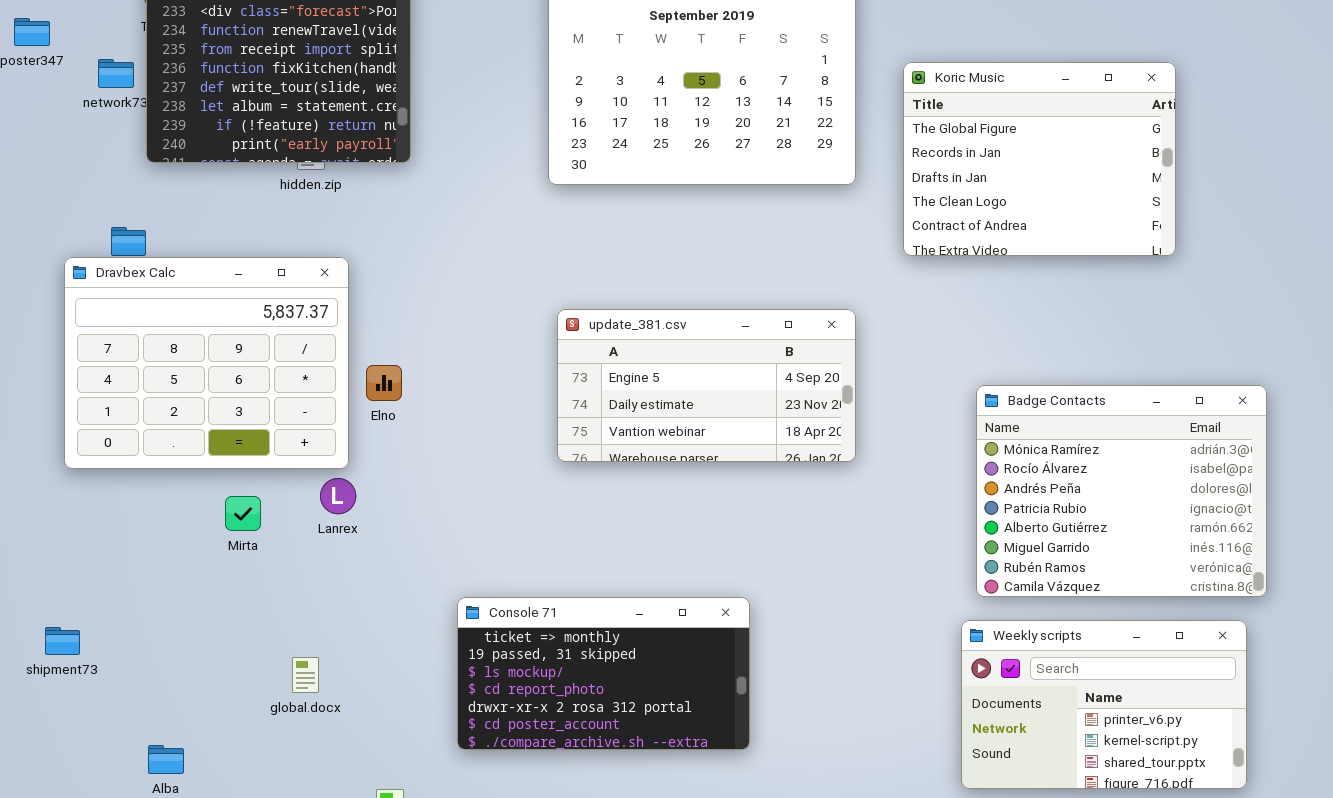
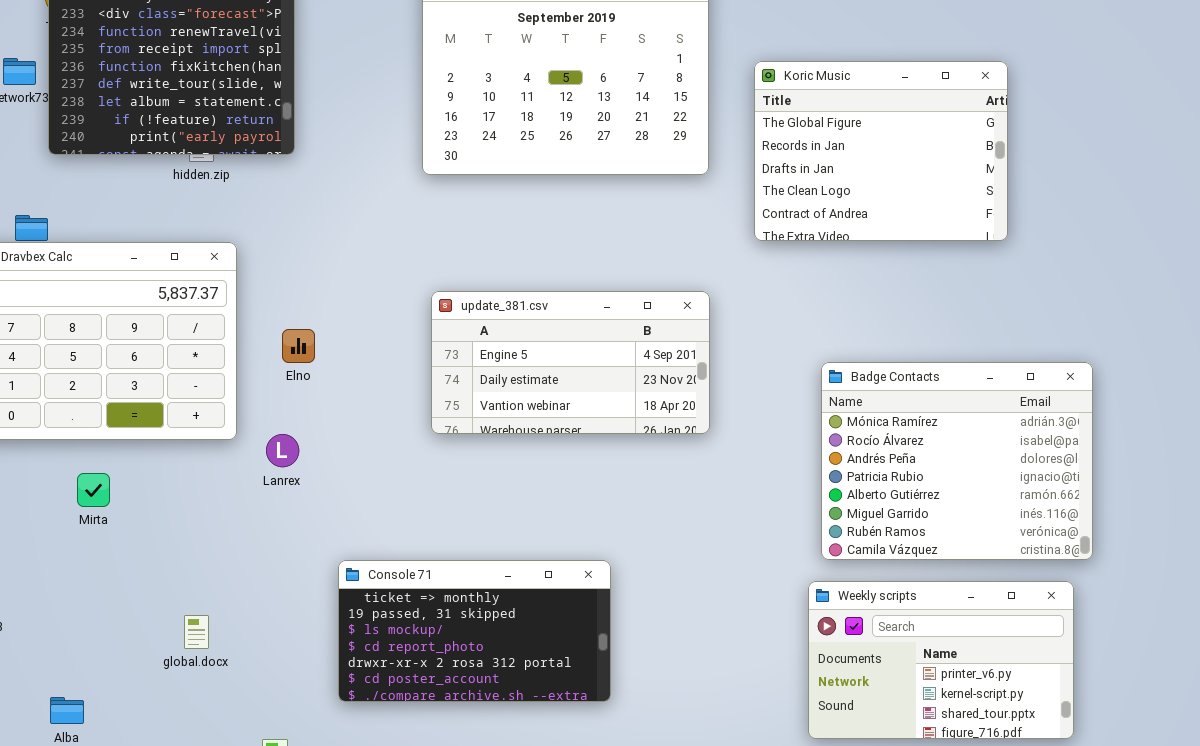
Elno: [366,365,402,401] -> [282,329,315,363], moved
Lanrex: [320,478,356,514] -> [266,434,299,467], moved
Mirta: [225,496,261,531] -> [77,473,110,507], moved

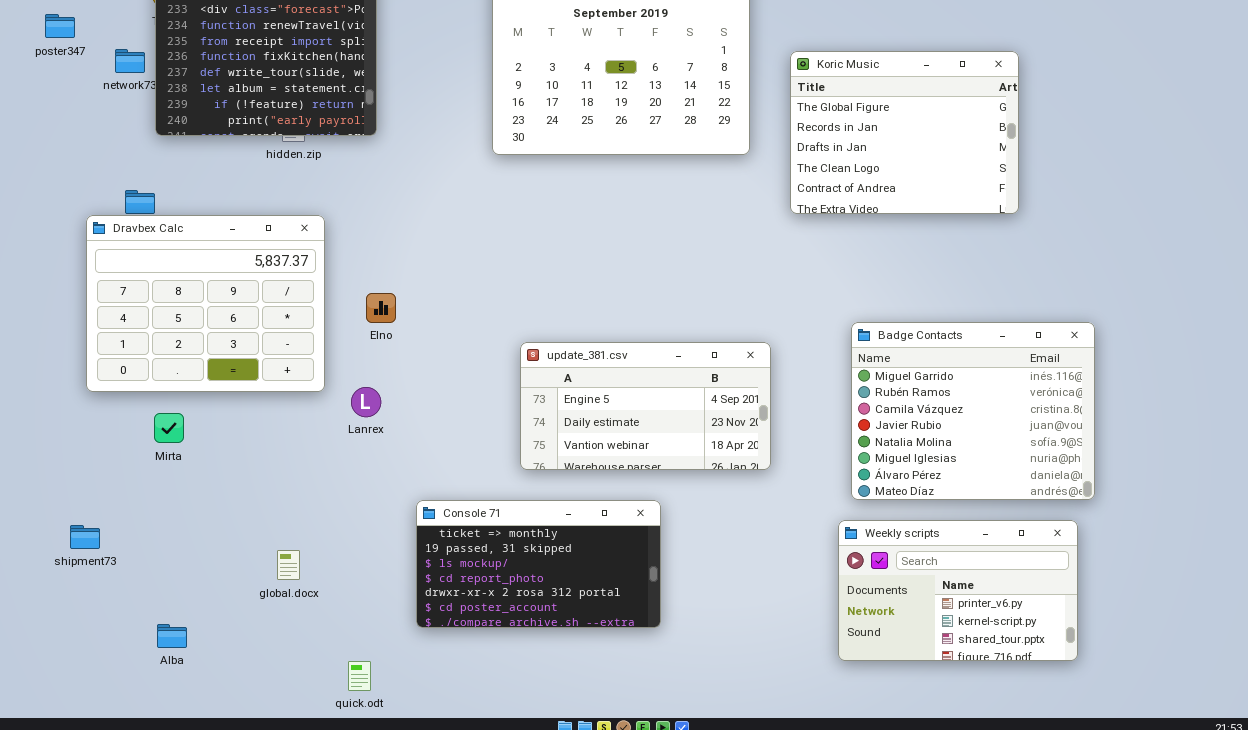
update_381.csv: [431,291,710,434] -> [520,342,771,470], moved
Badge Contacts: [821,362,1093,560] -> [851,322,1095,500], scrolled down 5 rows
Mirta: [77,473,110,507] -> [154,413,184,443], moved

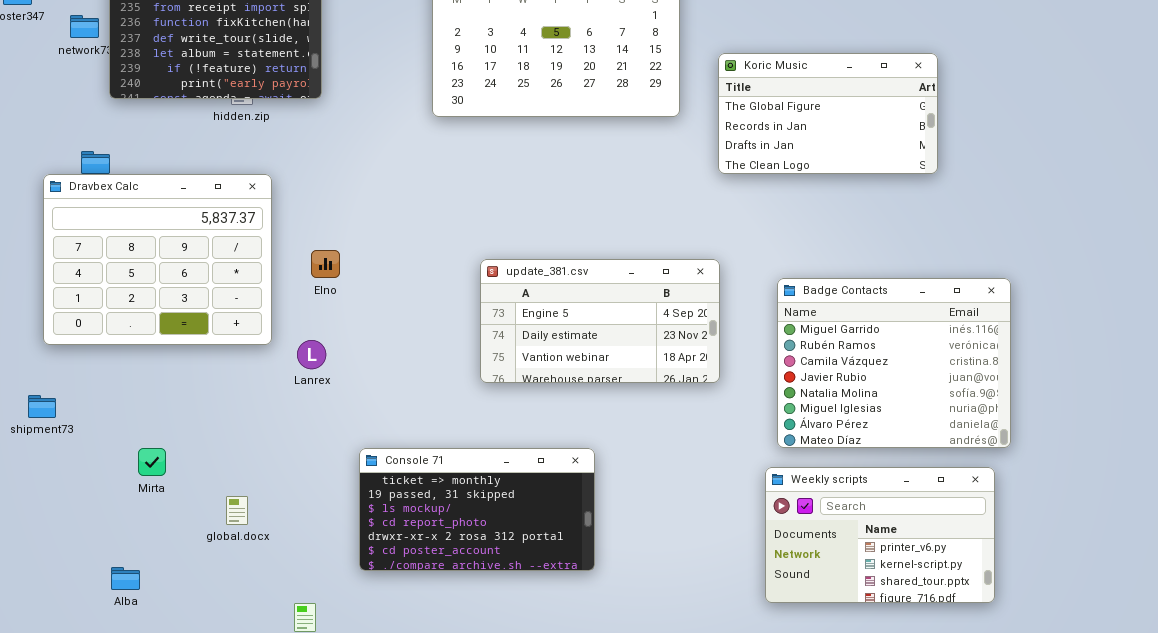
Koric Music: [790,51,1019,214] -> [718,53,938,174], resized
update_381.csv: [520,342,771,470] -> [480,259,720,383], moved
Mirta: [154,413,184,443] -> [138,448,166,476], moved
shipment73: [70,525,100,549] -> [28,395,56,418], moved

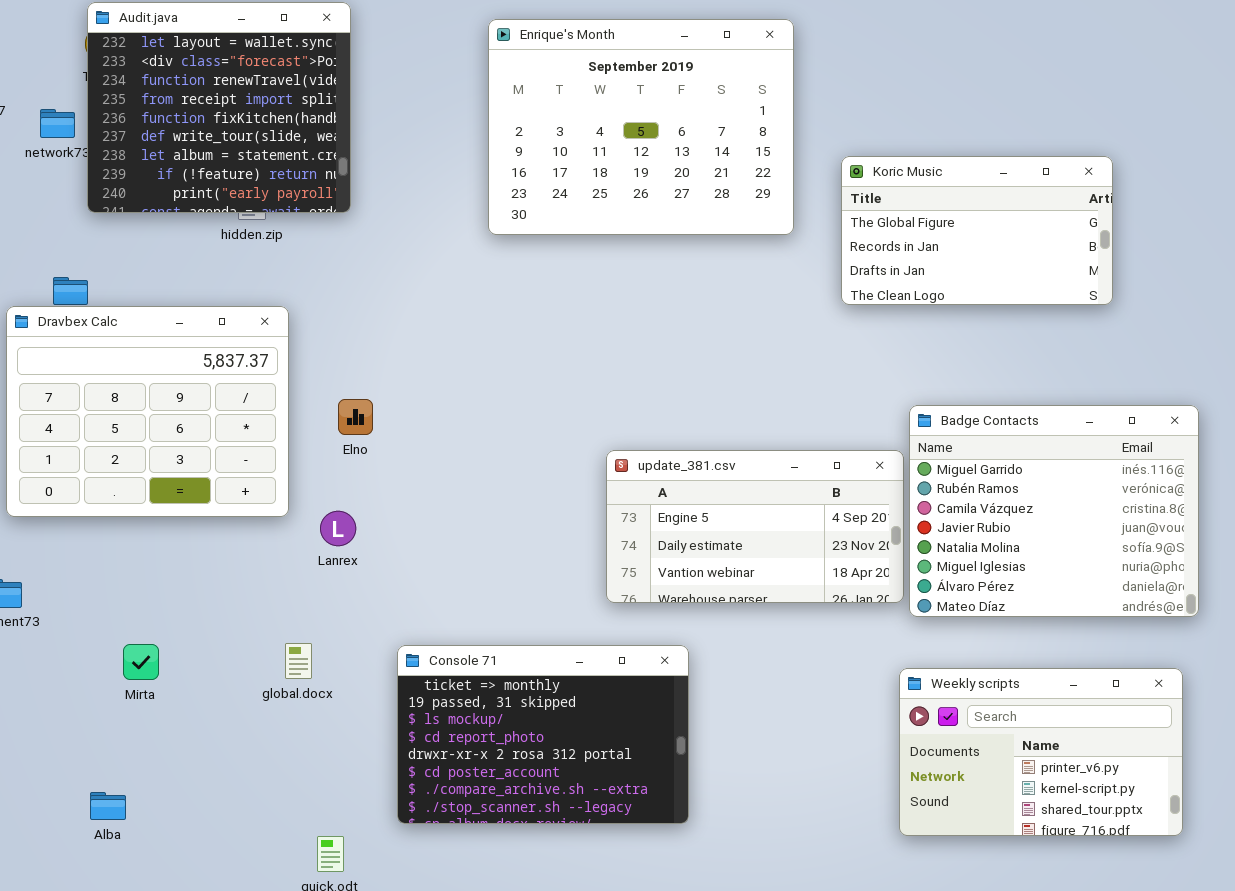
update_381.csv: [480,259,720,383] -> [606,450,904,603], moved
Badge Contacts: [777,278,1011,448] -> [909,405,1199,617], moved
Console 71: [359,448,595,571] -> [397,645,689,824], resized
global.docx: [226,496,248,525] -> [285,643,312,679], moved

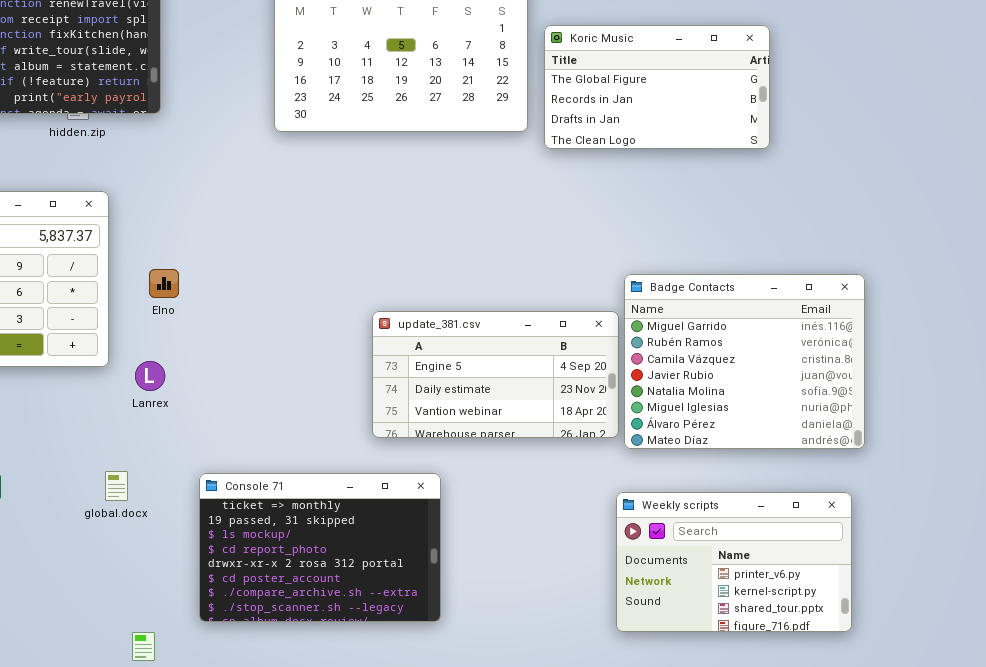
Koric Music: [841,156,1113,305] -> [544,25,770,149], moved

